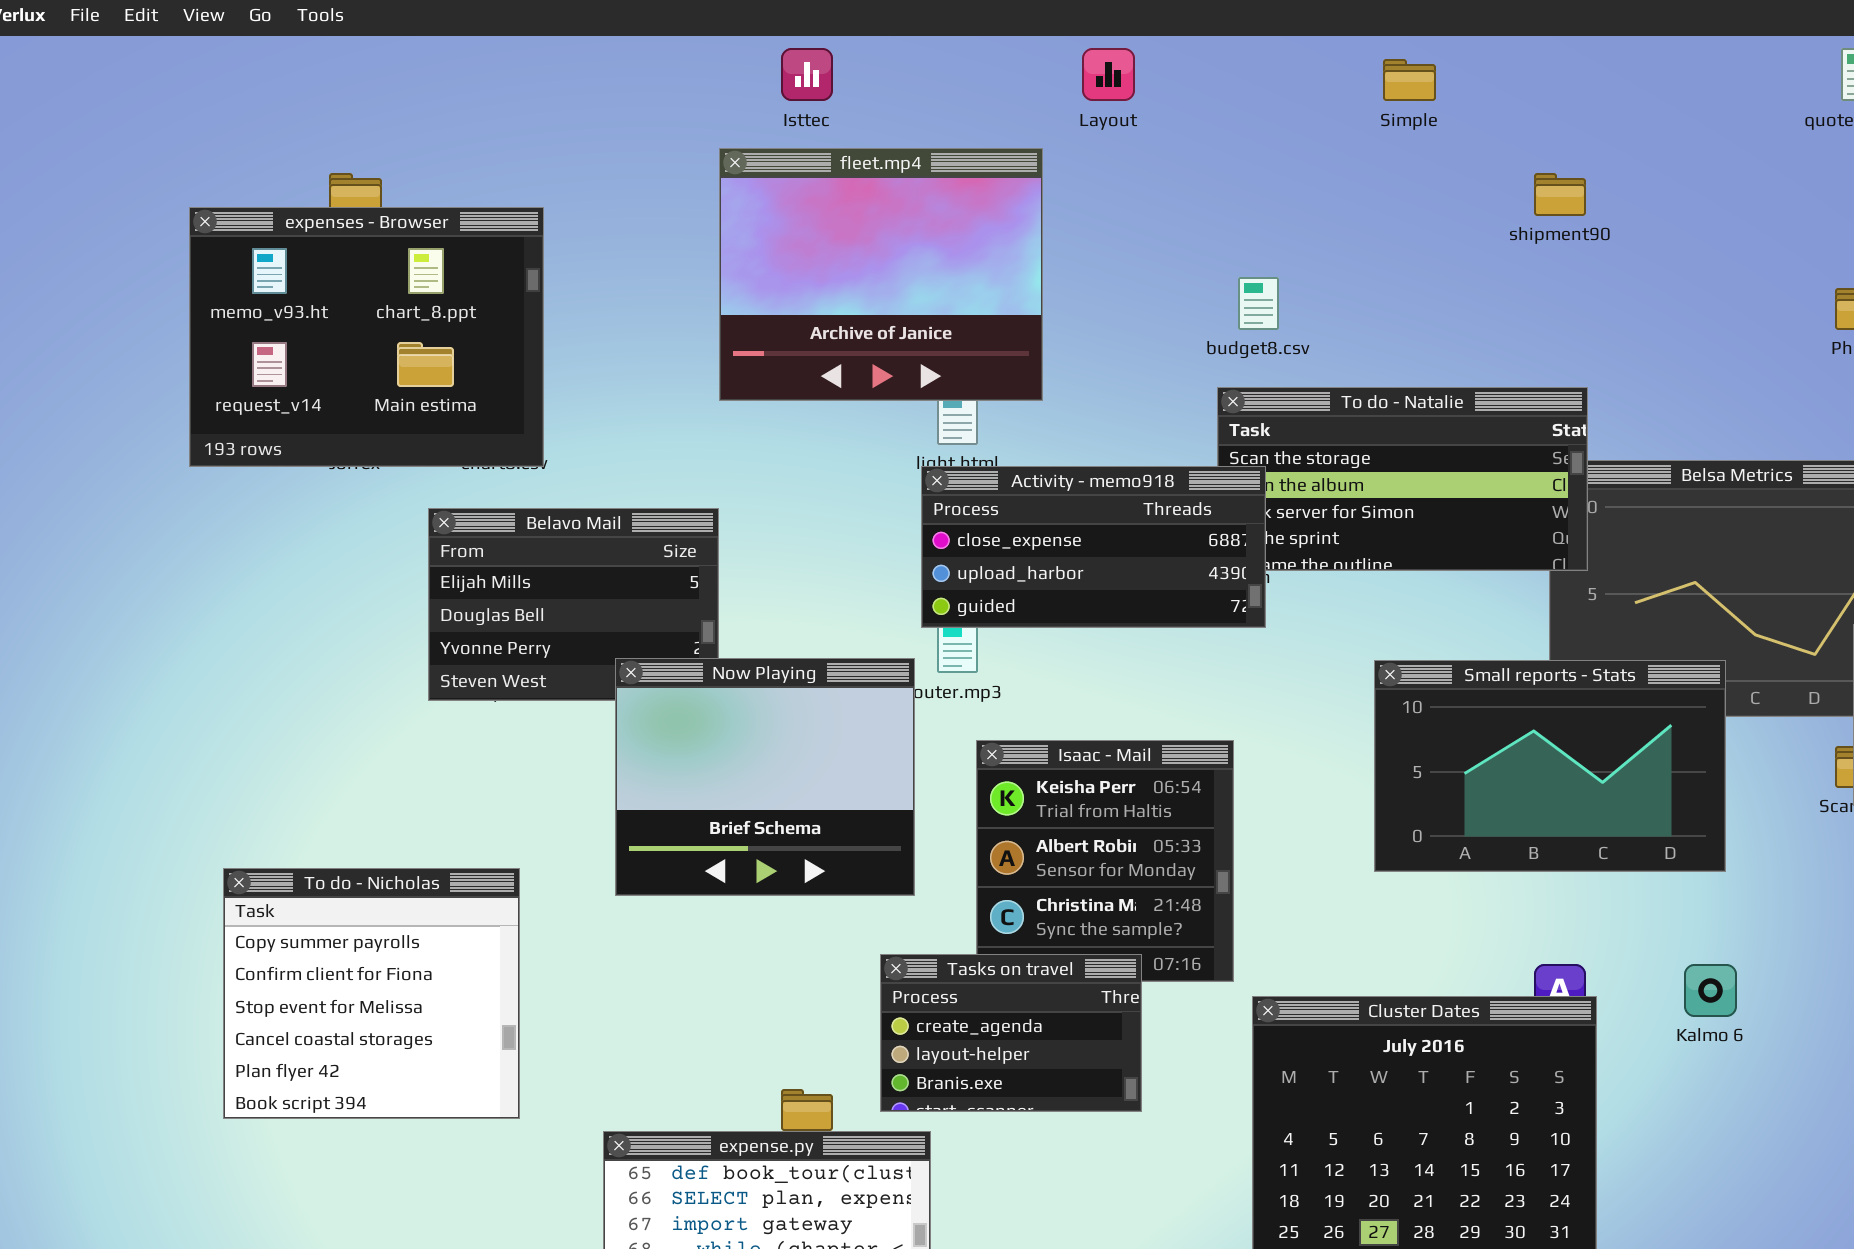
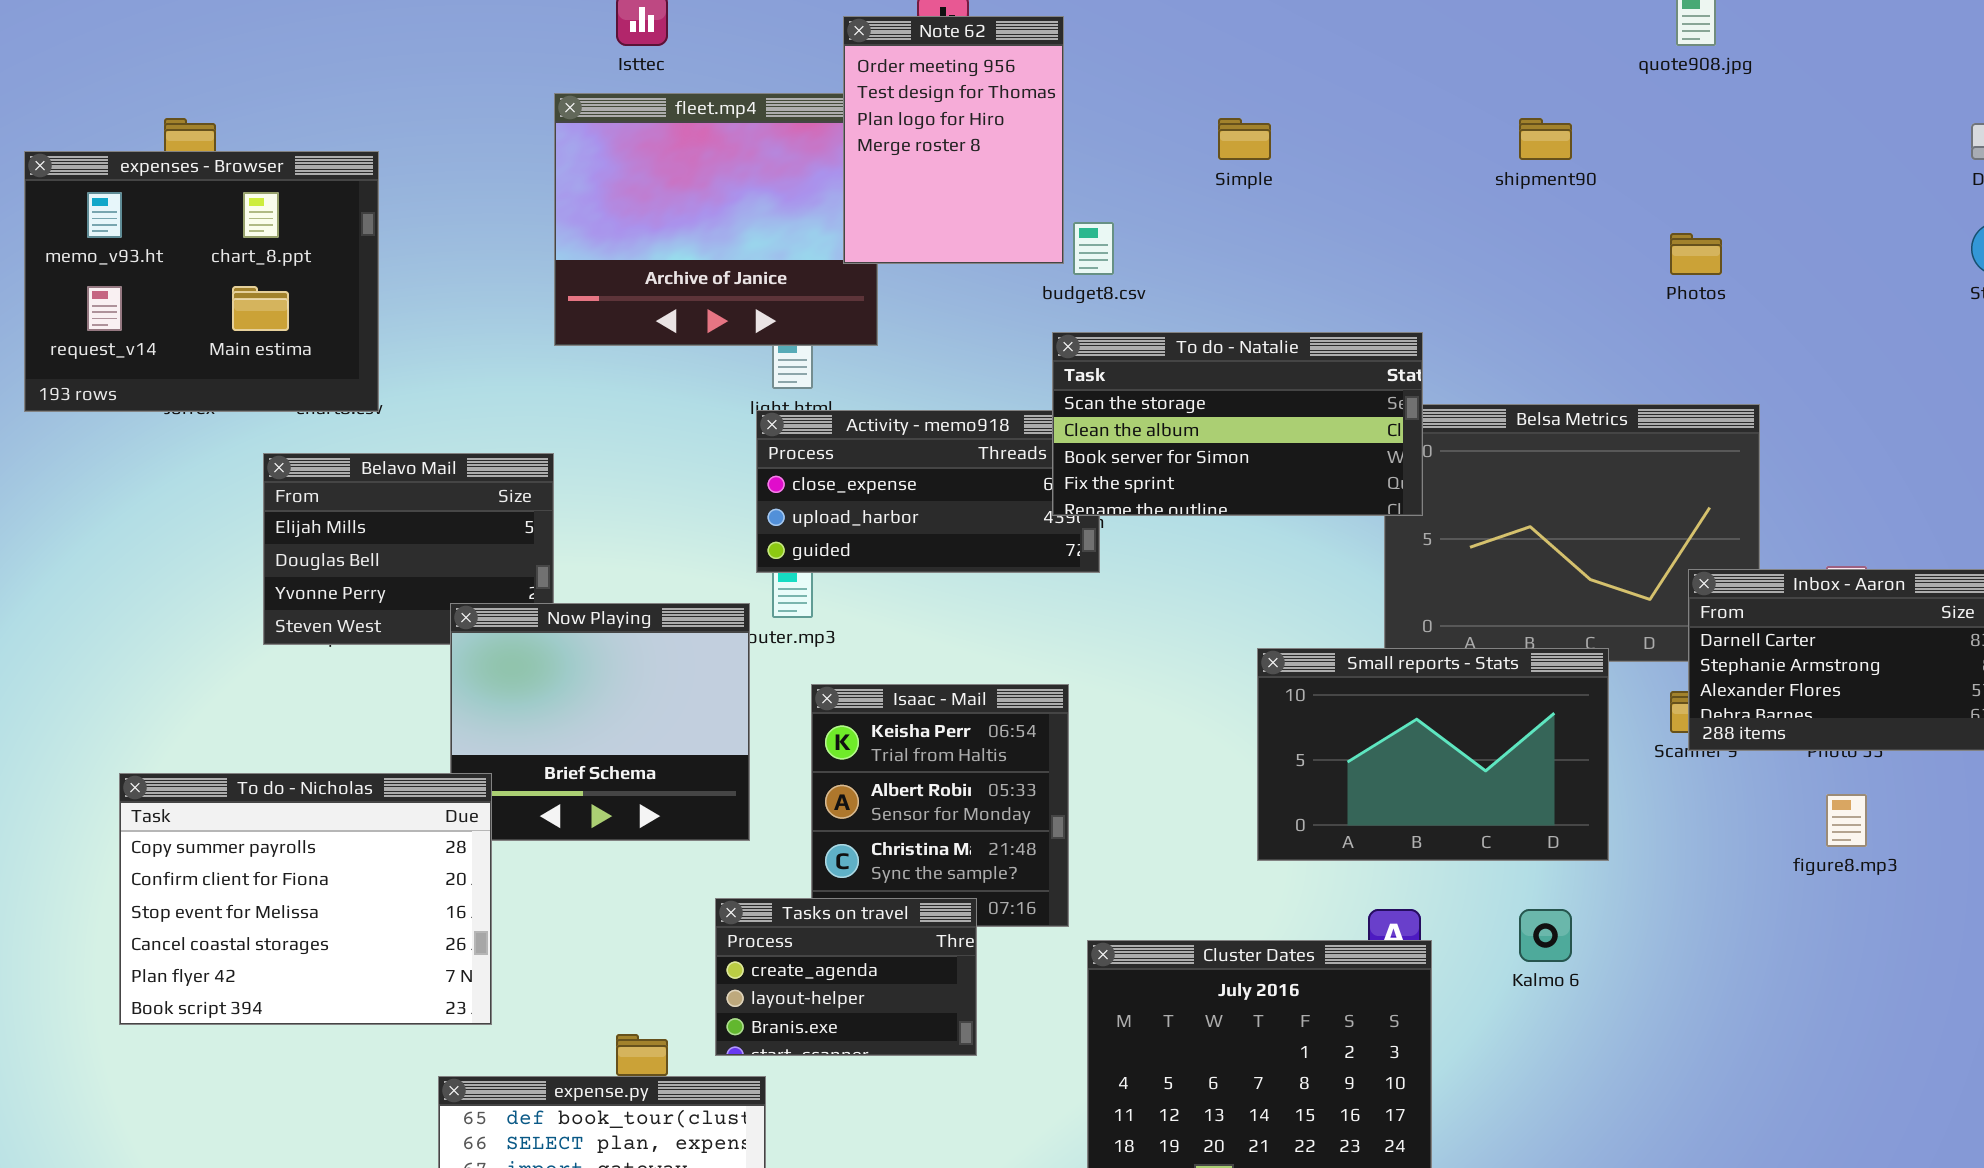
Simple: [1383,59,1436,101] -> [1218,118,1271,160], moved
Note 62: none -> [843,16,1064,264], opened
shipment90: [1534,173,1586,216] -> [1519,118,1572,160], moved
To do - Natalie: [1217,387,1588,571] -> [1052,332,1423,516], raised
Small reports - Stats: [1374,660,1726,872] -> [1257,648,1609,861], moved
To do - Nicholas: [223,868,520,1119] -> [119,773,492,1025], moved, resized

